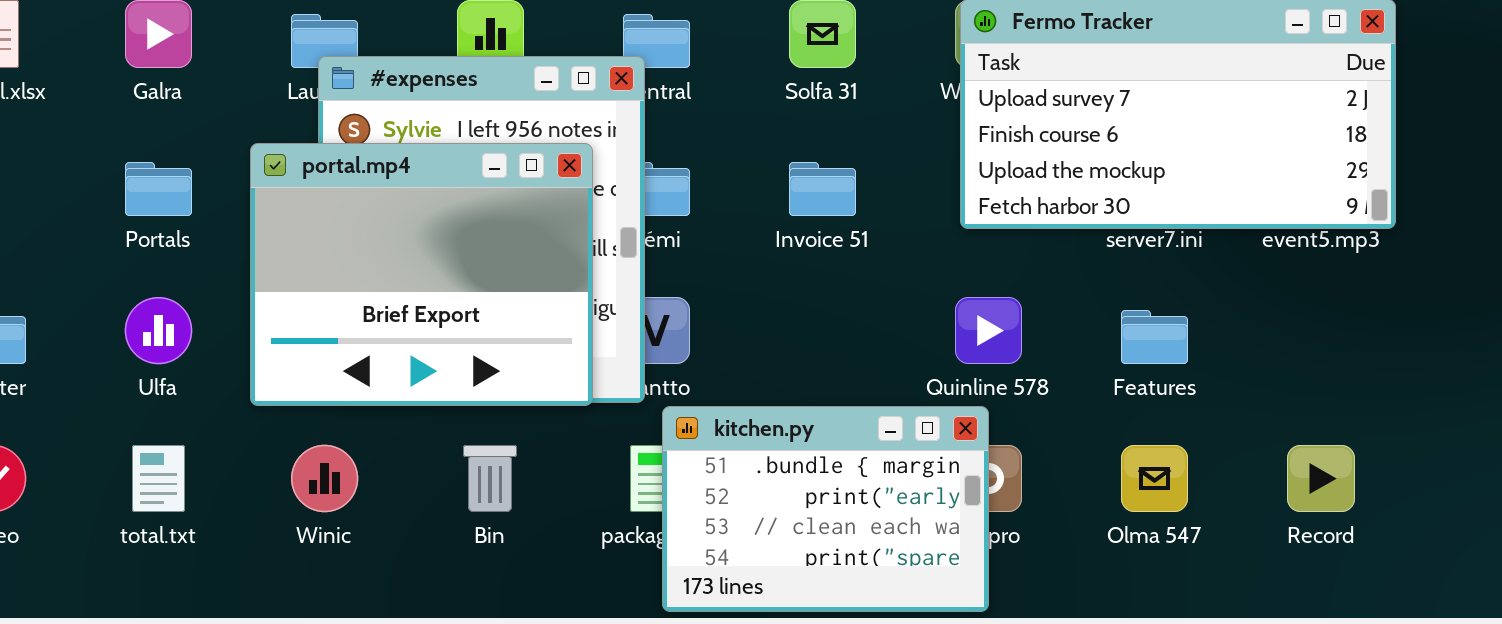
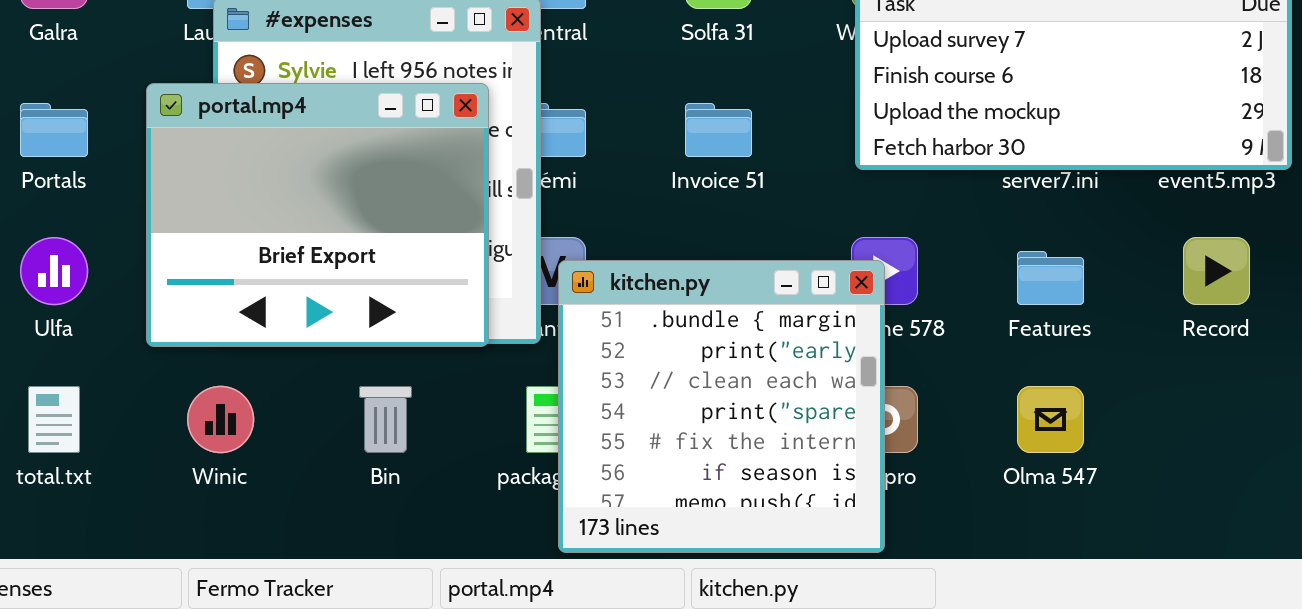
kitchen.py: [662,406,989,612] -> [558,260,885,553], resized
Record: [1287,445,1355,512] -> [1183,237,1250,305], moved

